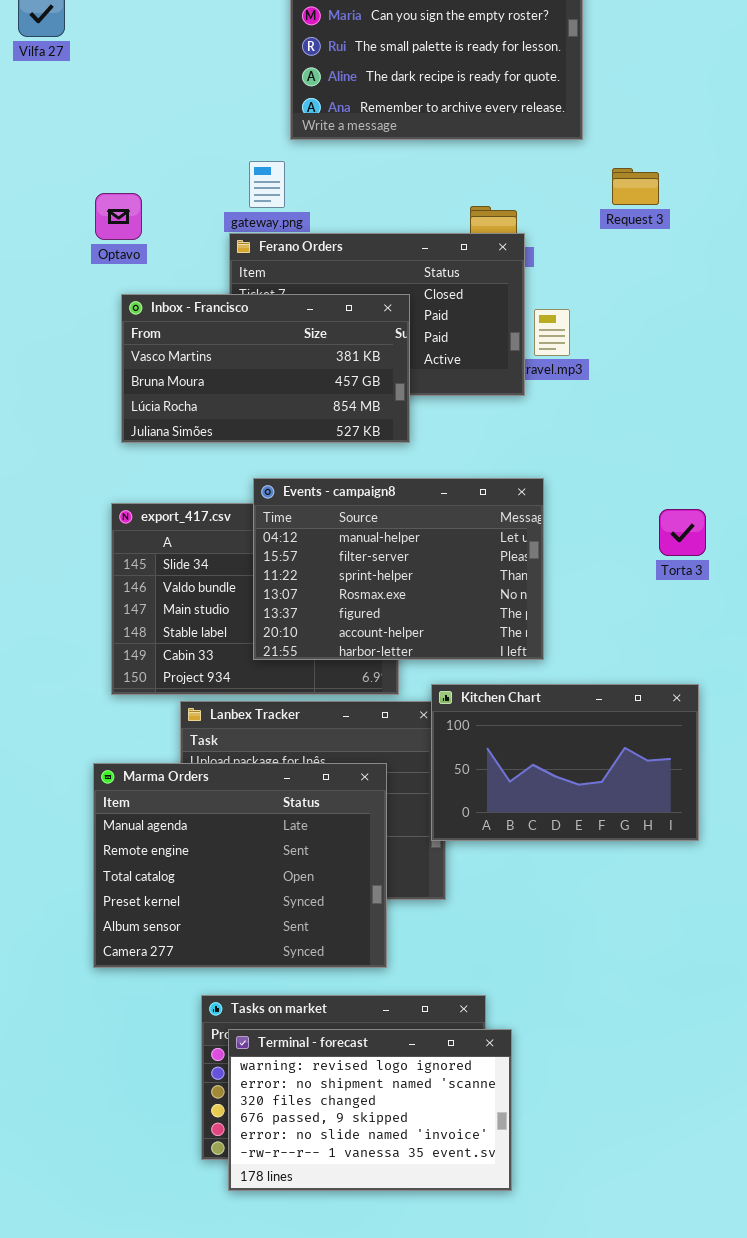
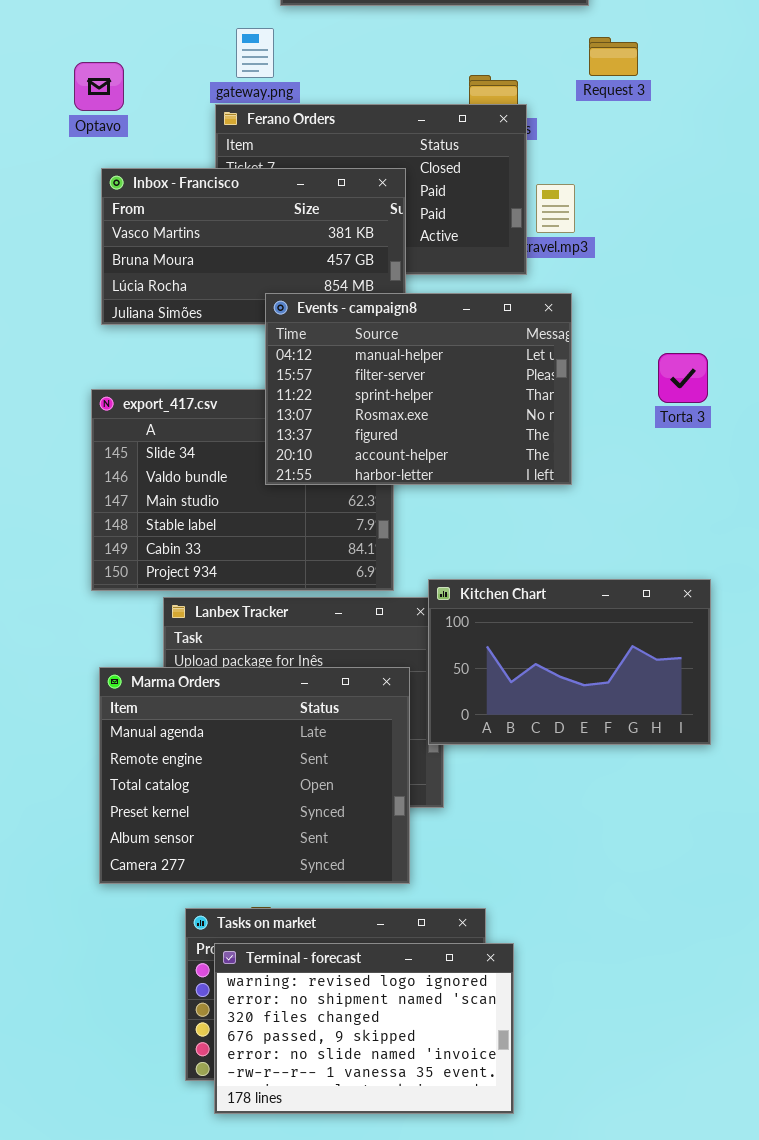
Request 3: [612,168,659,205] -> [589,37,638,76], moved
Events - campaign8: [253,478,544,660] -> [265,293,572,485], moved
Torta 3: [659,509,706,556] -> [658,353,708,403], moved
Marma Orders: [93,763,387,968] -> [99,667,410,884], moved

